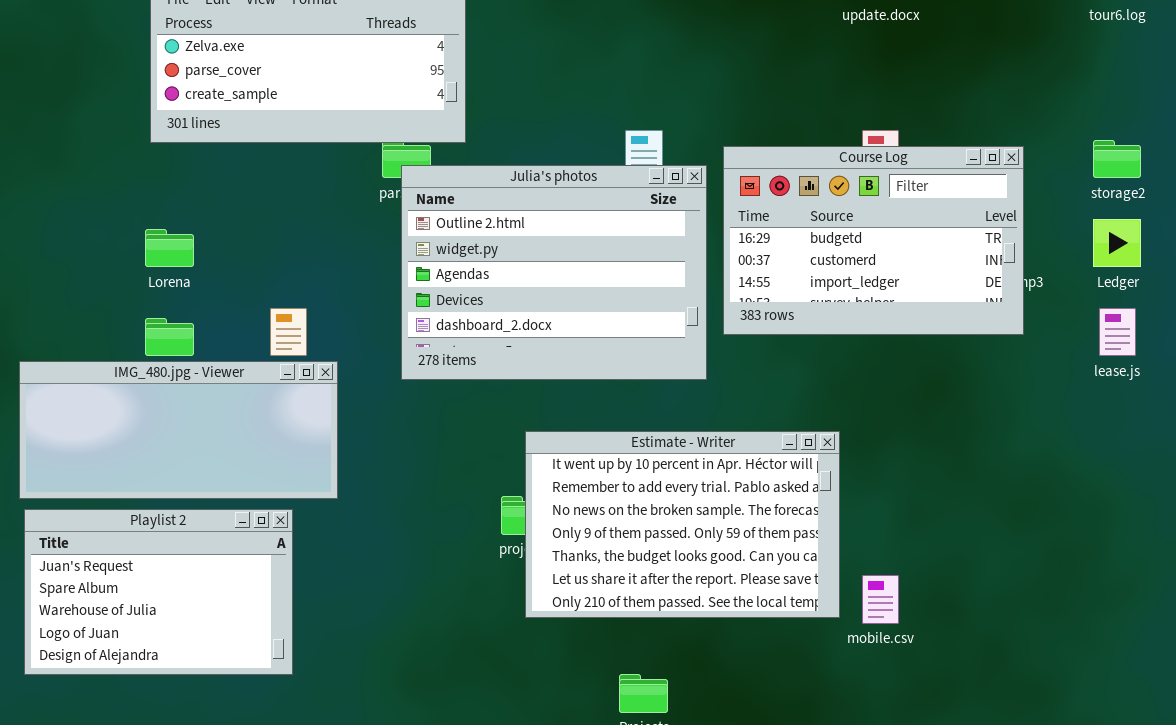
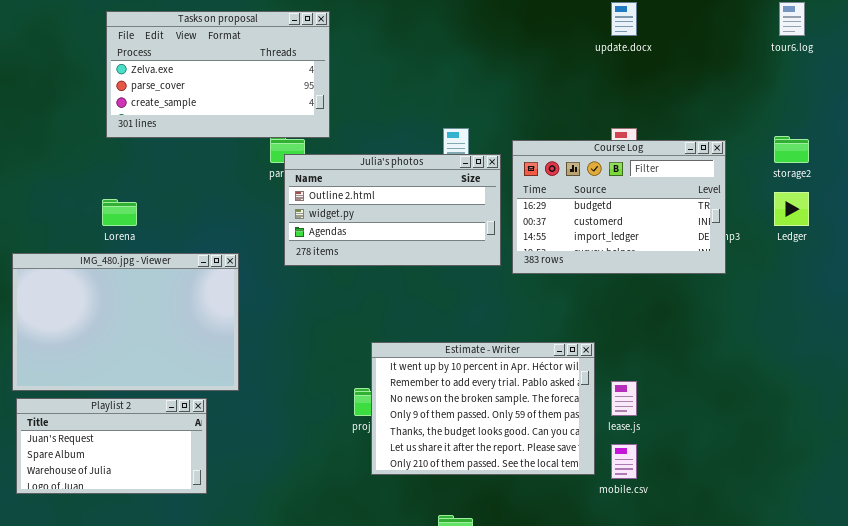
Julia's photos: [401,165,707,380] -> [284,154,501,266], resized
lease.js: [1099,308,1136,356] -> [611,381,637,416], moved
IMG_480.jpg - Viewer: [19,361,338,499] -> [12,253,239,391], resized
Playlist 2: [24,509,293,675] -> [16,398,207,494], resized

